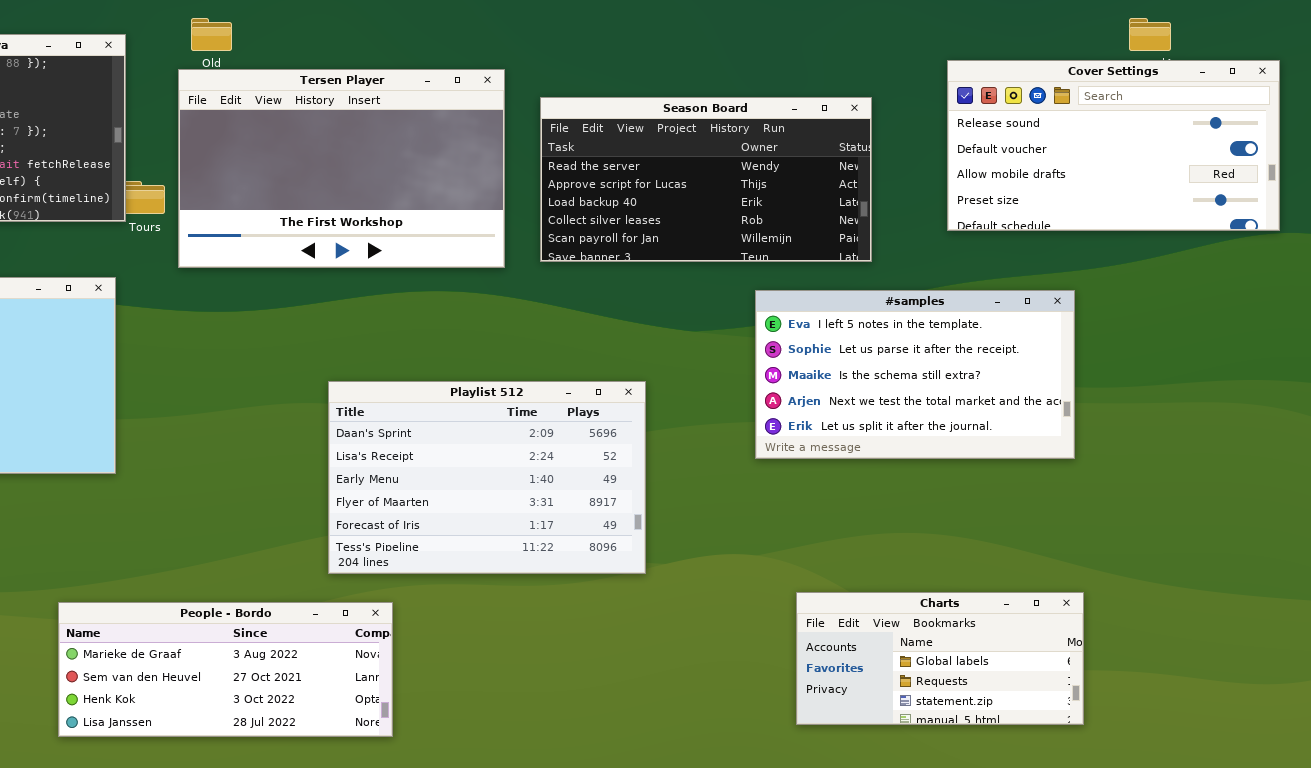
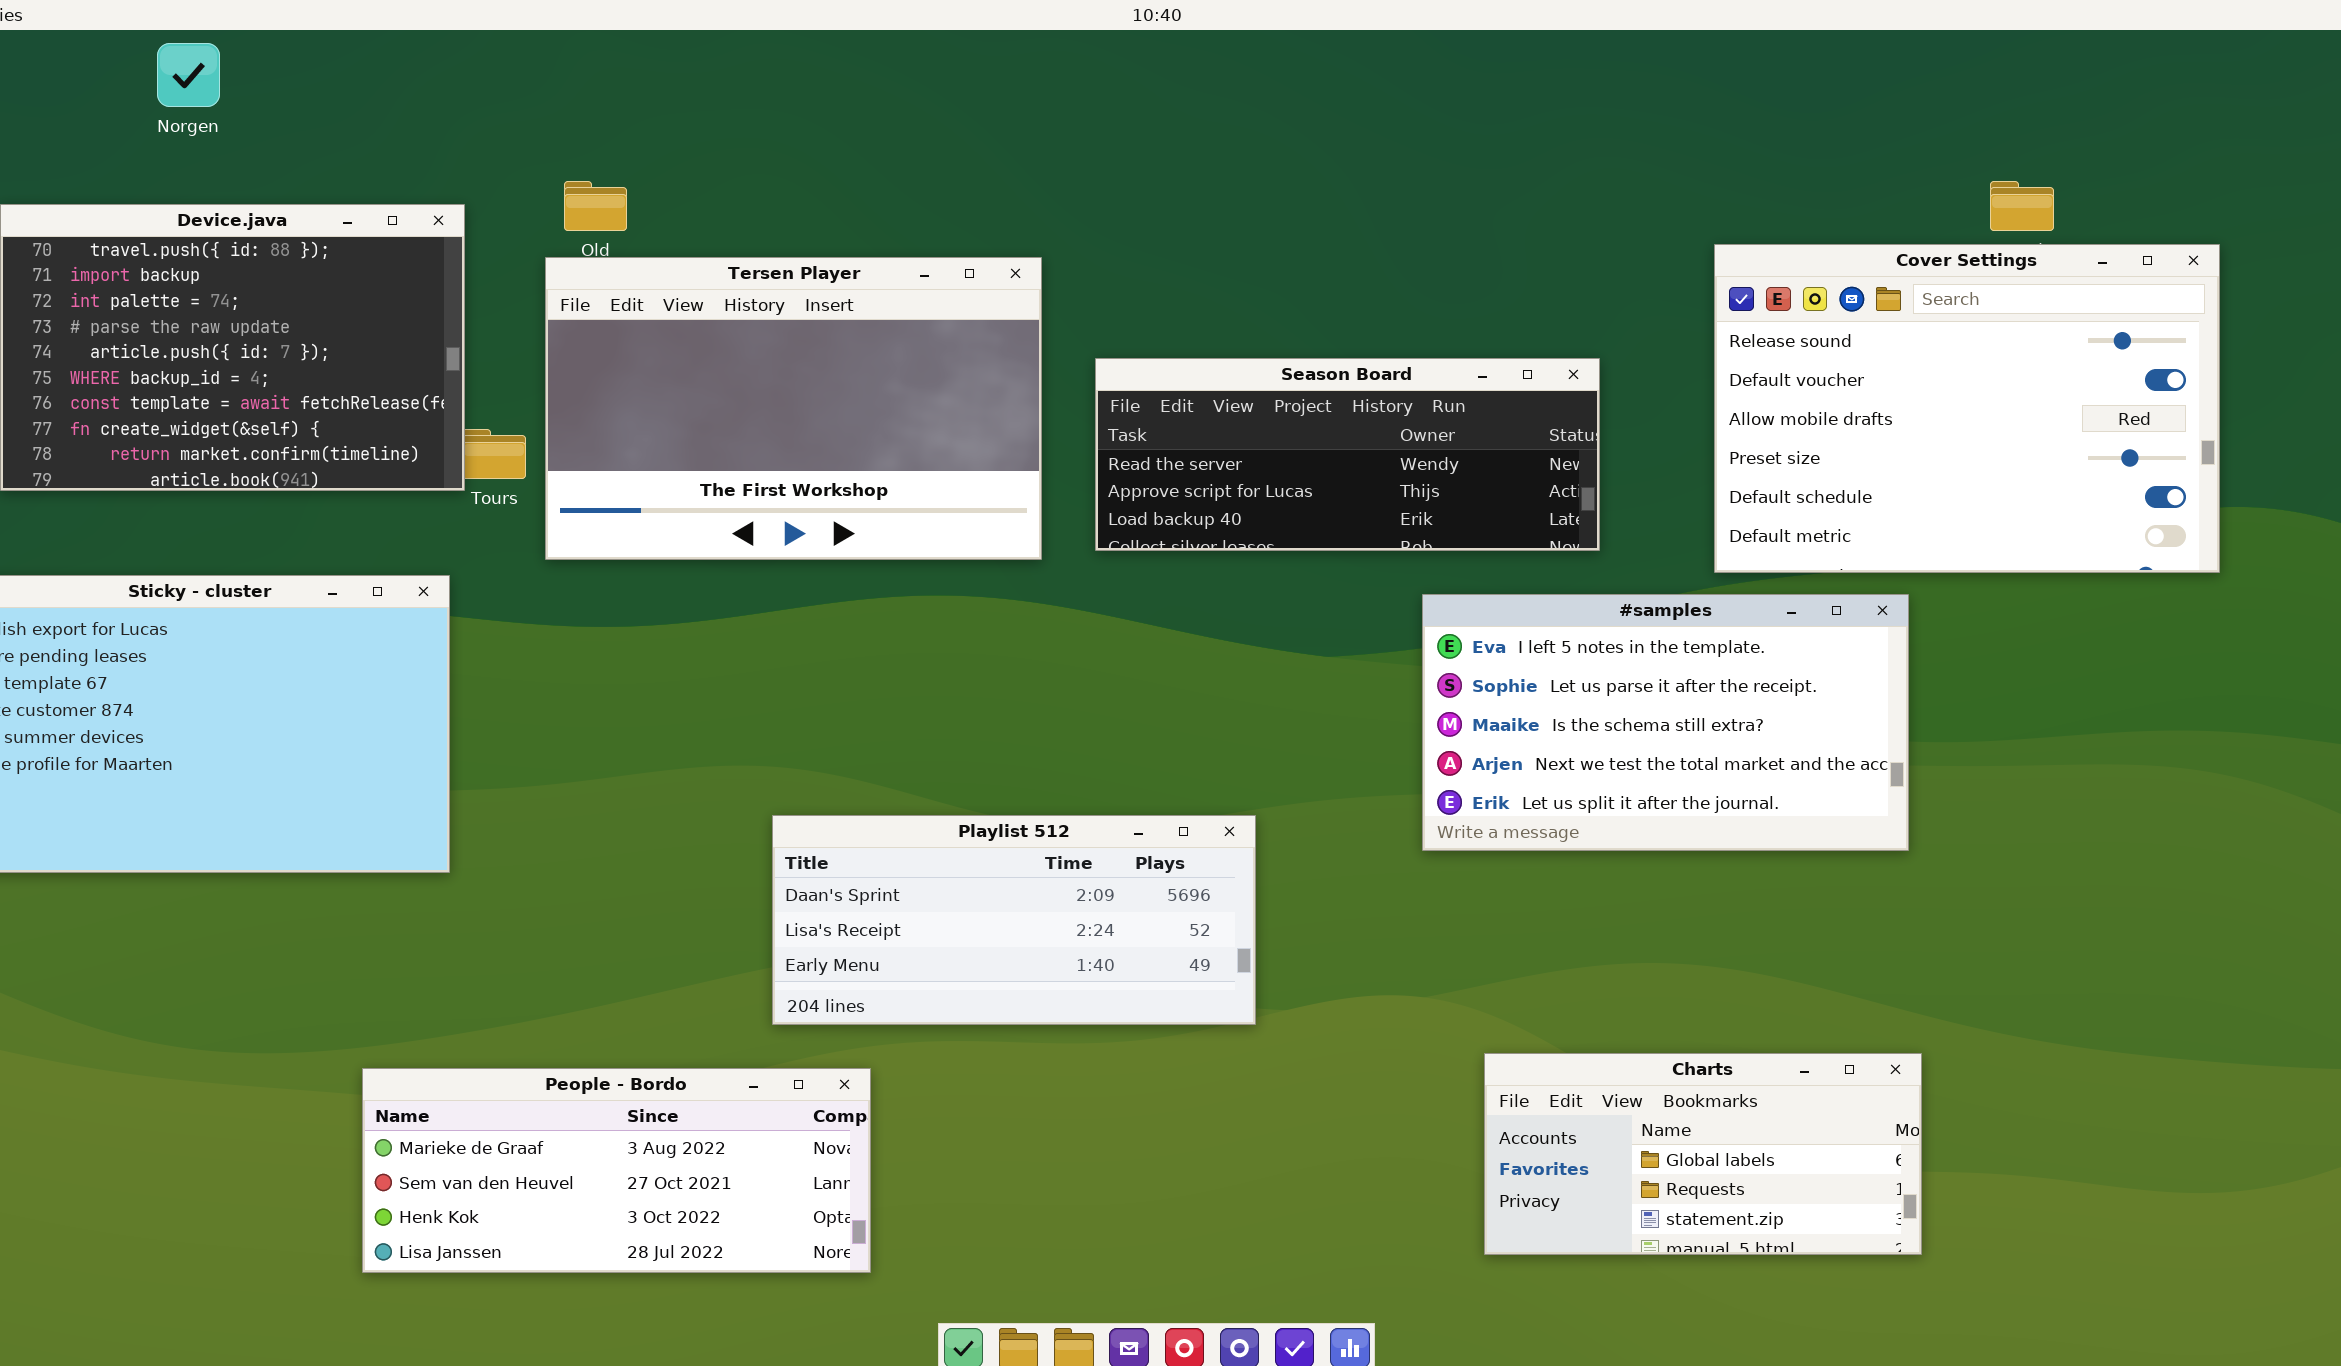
Cover Settings: [947,60,1280,231] -> [1714,244,2220,573], resized
Season Board: [540,97,872,262] -> [1095,358,1600,551], resized
Playlist 512: [328,381,646,574] -> [772,815,1256,1025], resized

